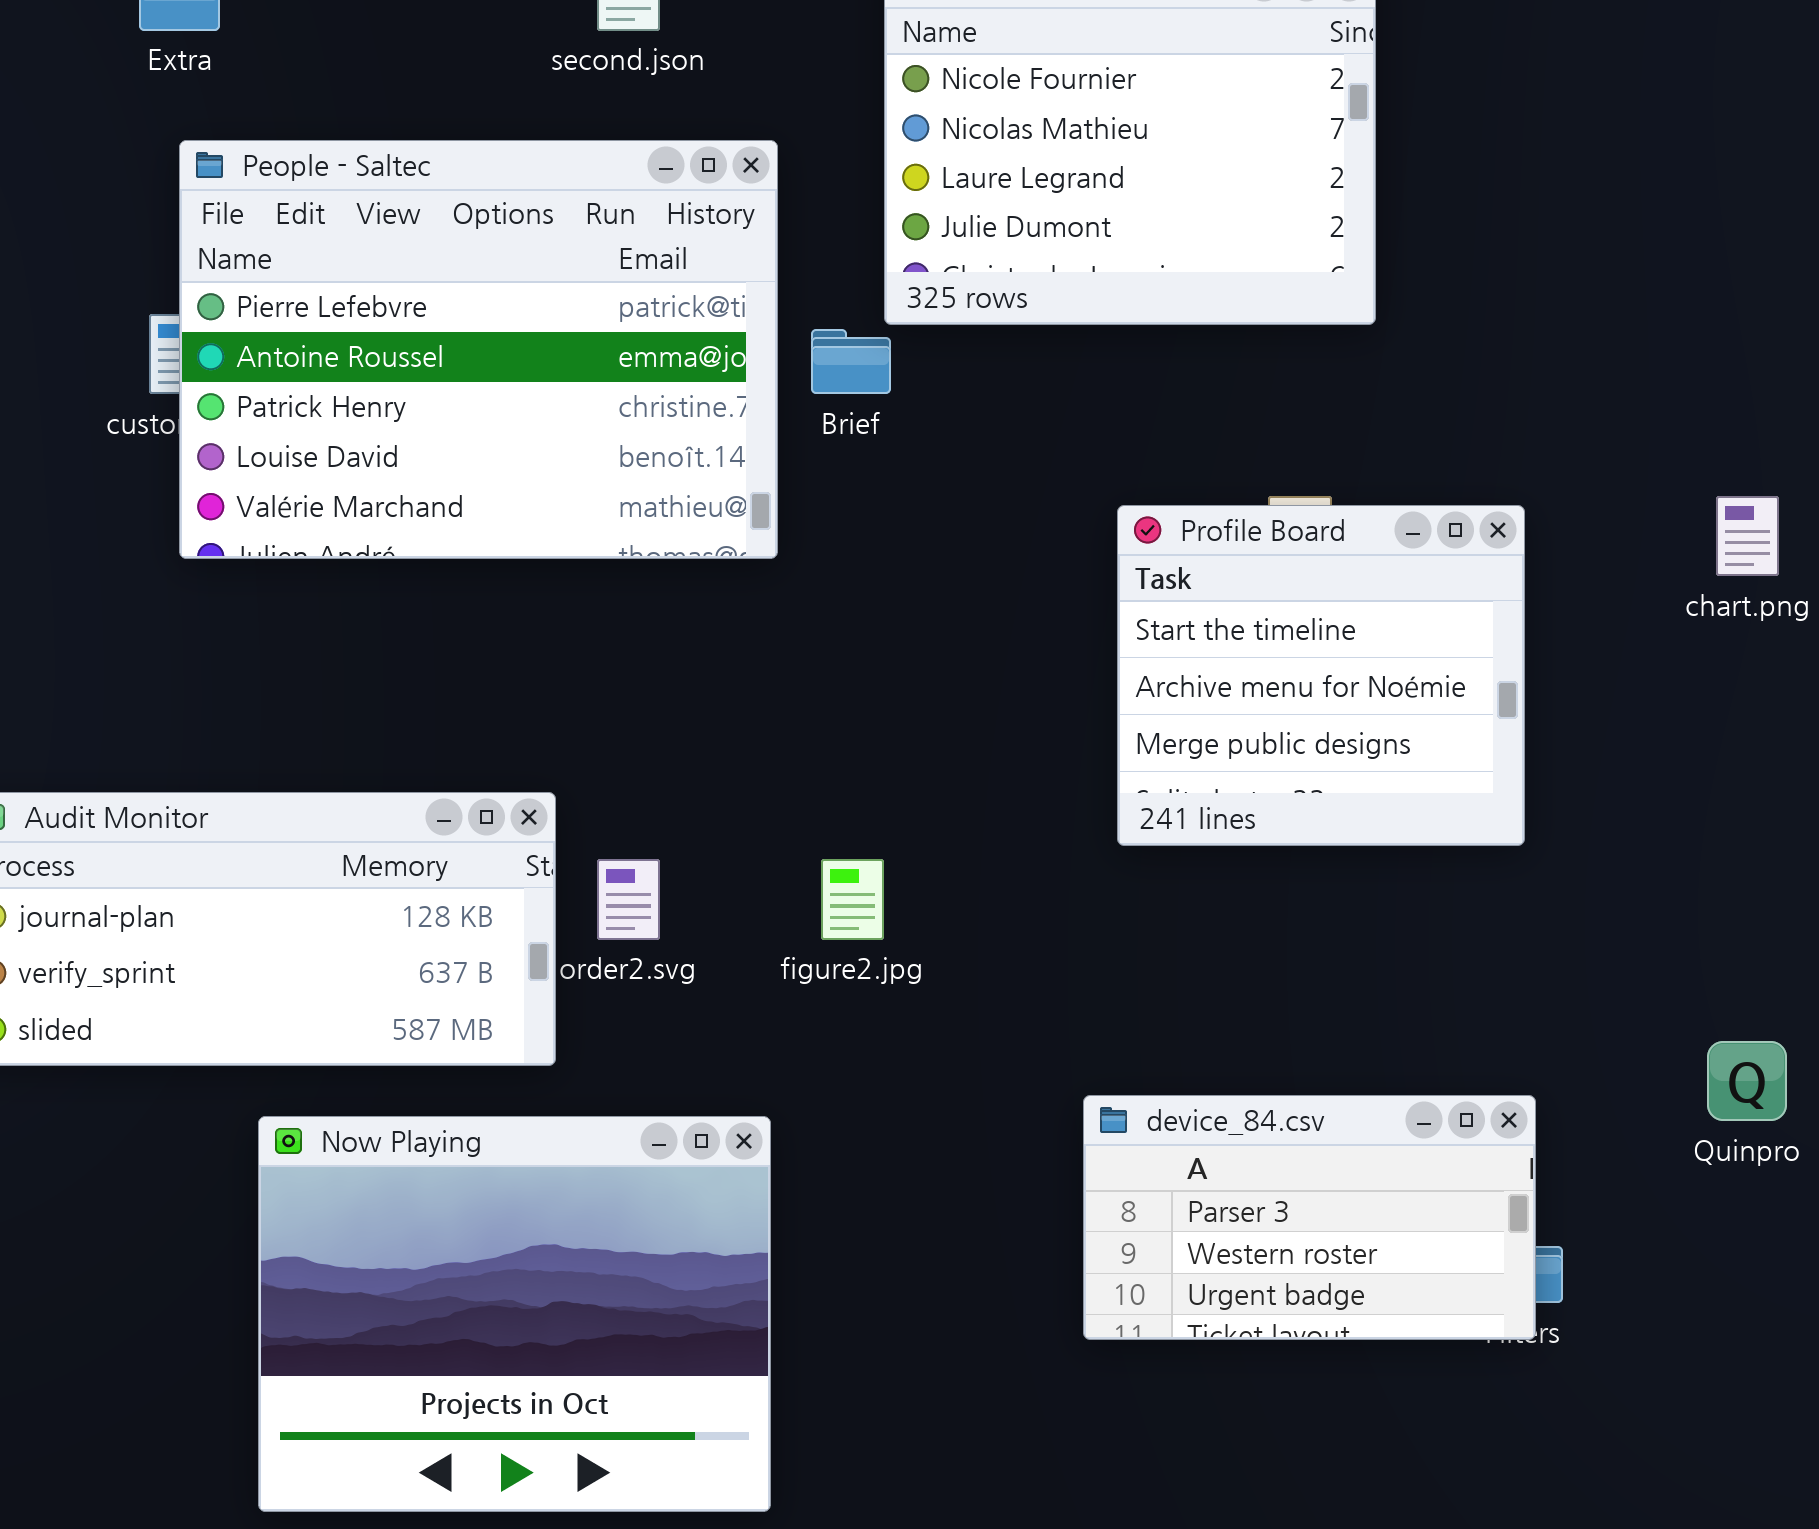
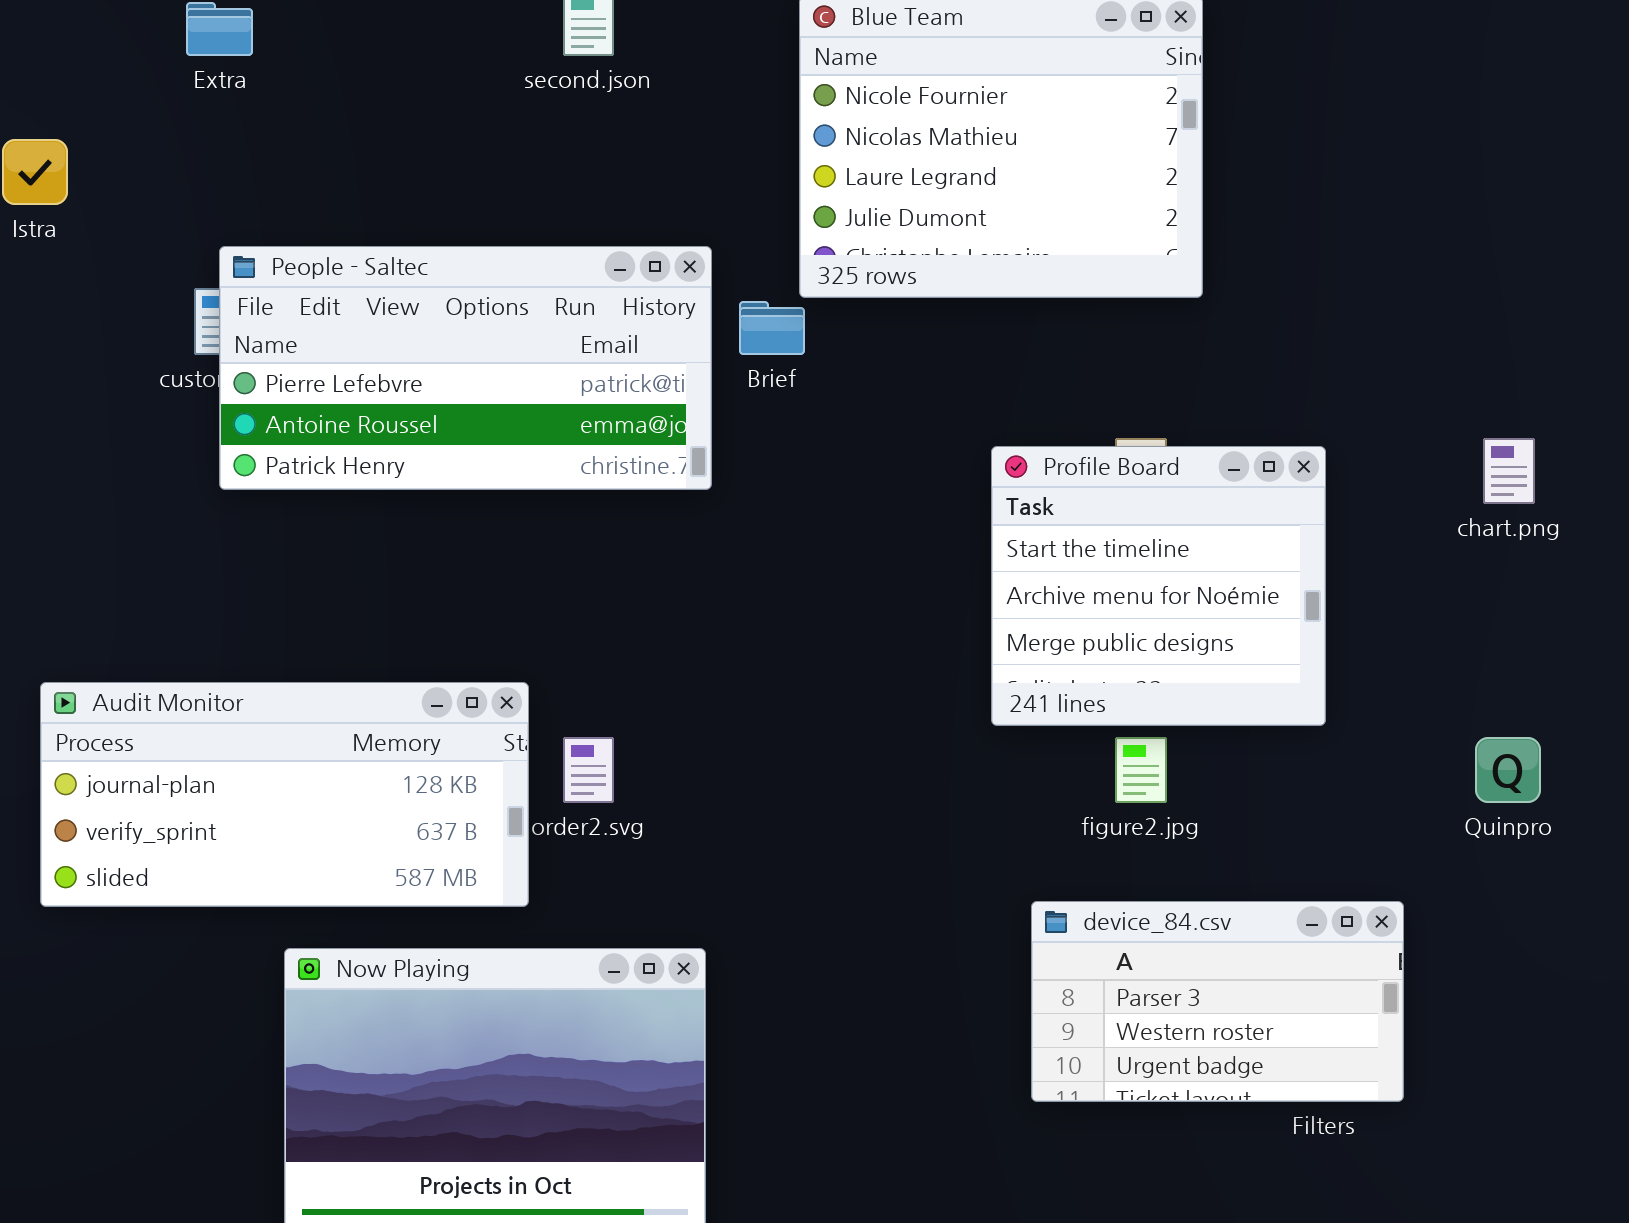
People - Saltec: [179,140,778,559] -> [219,246,712,490], resized
figure2.jpg: [821,859,884,940] -> [1115,737,1167,803], moved
Quinpro: [1707,1041,1787,1121] -> [1475,737,1541,803], moved
device_84.csv: [1083,1095,1536,1340] -> [1031,901,1404,1102], moved

